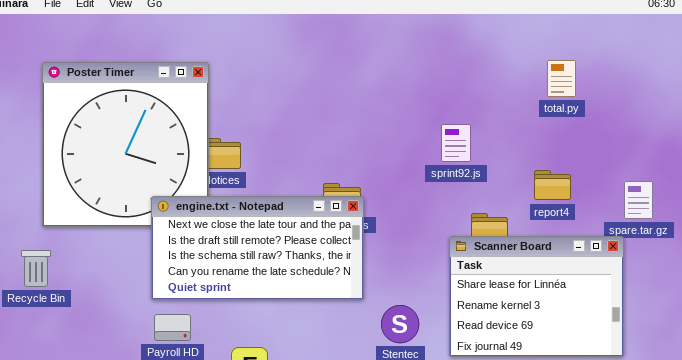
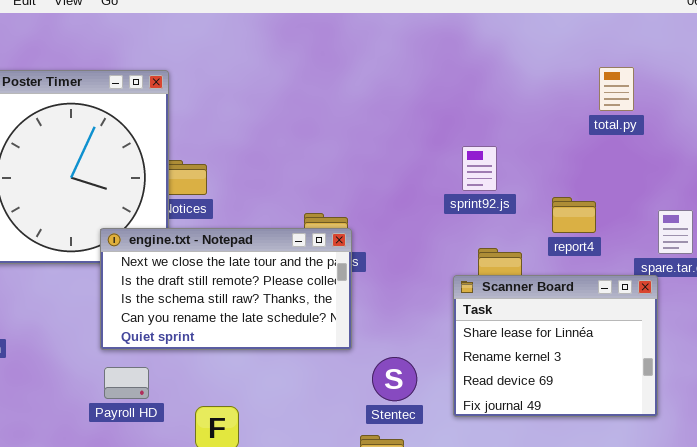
total.py: [547,60,576,97] -> [599,67,634,111], moved
sprint92.js: [441,124,471,162] -> [462,146,497,191], moved

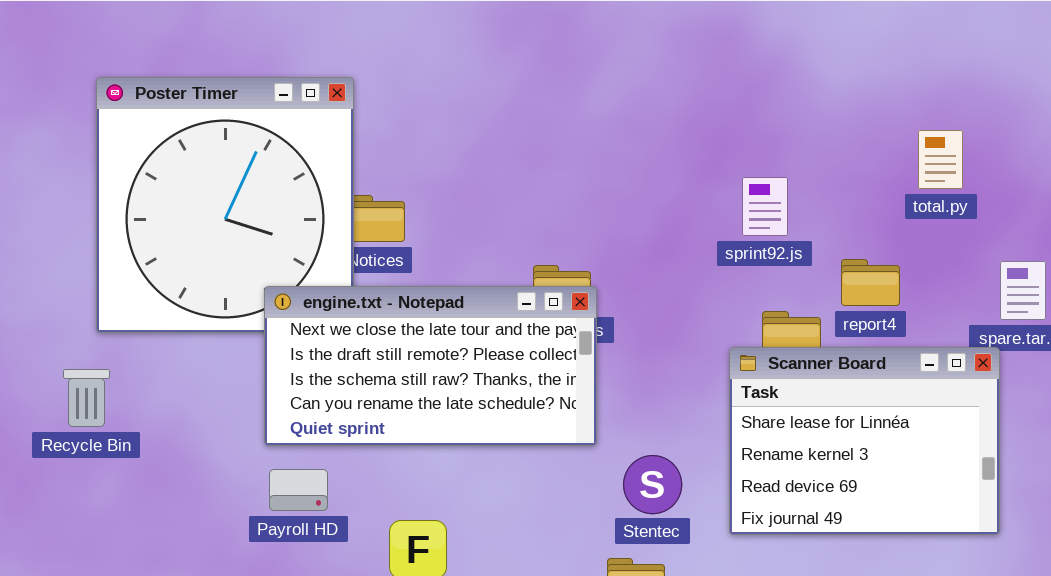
total.py: [599,67,634,111] -> [918,130,963,189], moved
report4: [552,197,596,233] -> [841,259,900,306], moved

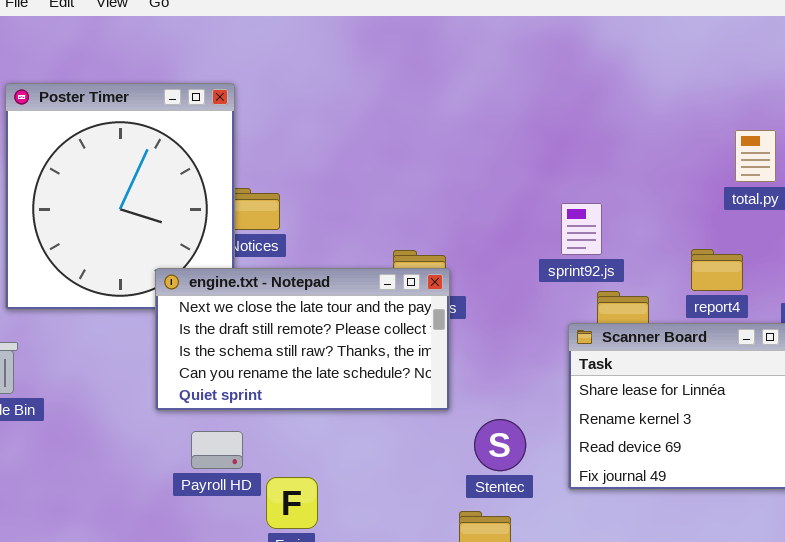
sprint92.js: [742,177,788,236] -> [561,203,602,255], moved
report4: [841,259,900,306] -> [691,249,743,291], moved
Payroll HD: [269,469,328,511] -> [191,431,243,469], moved

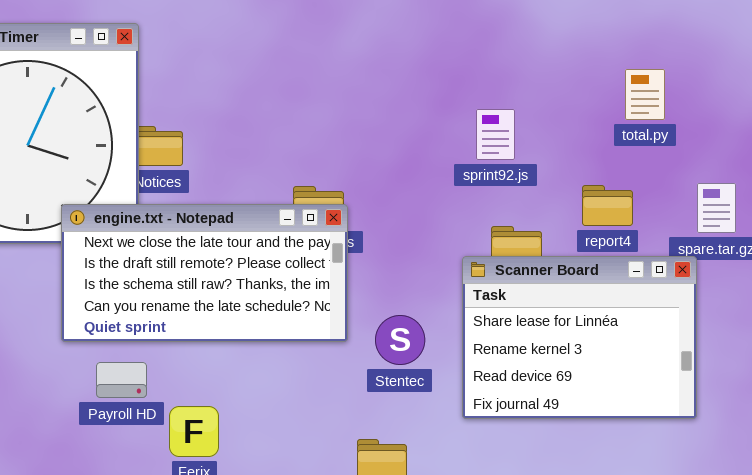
sprint92.js: [561,203,602,255] -> [476,109,515,160], moved
Stentec: [474,419,526,471] -> [375,315,425,365], moved

